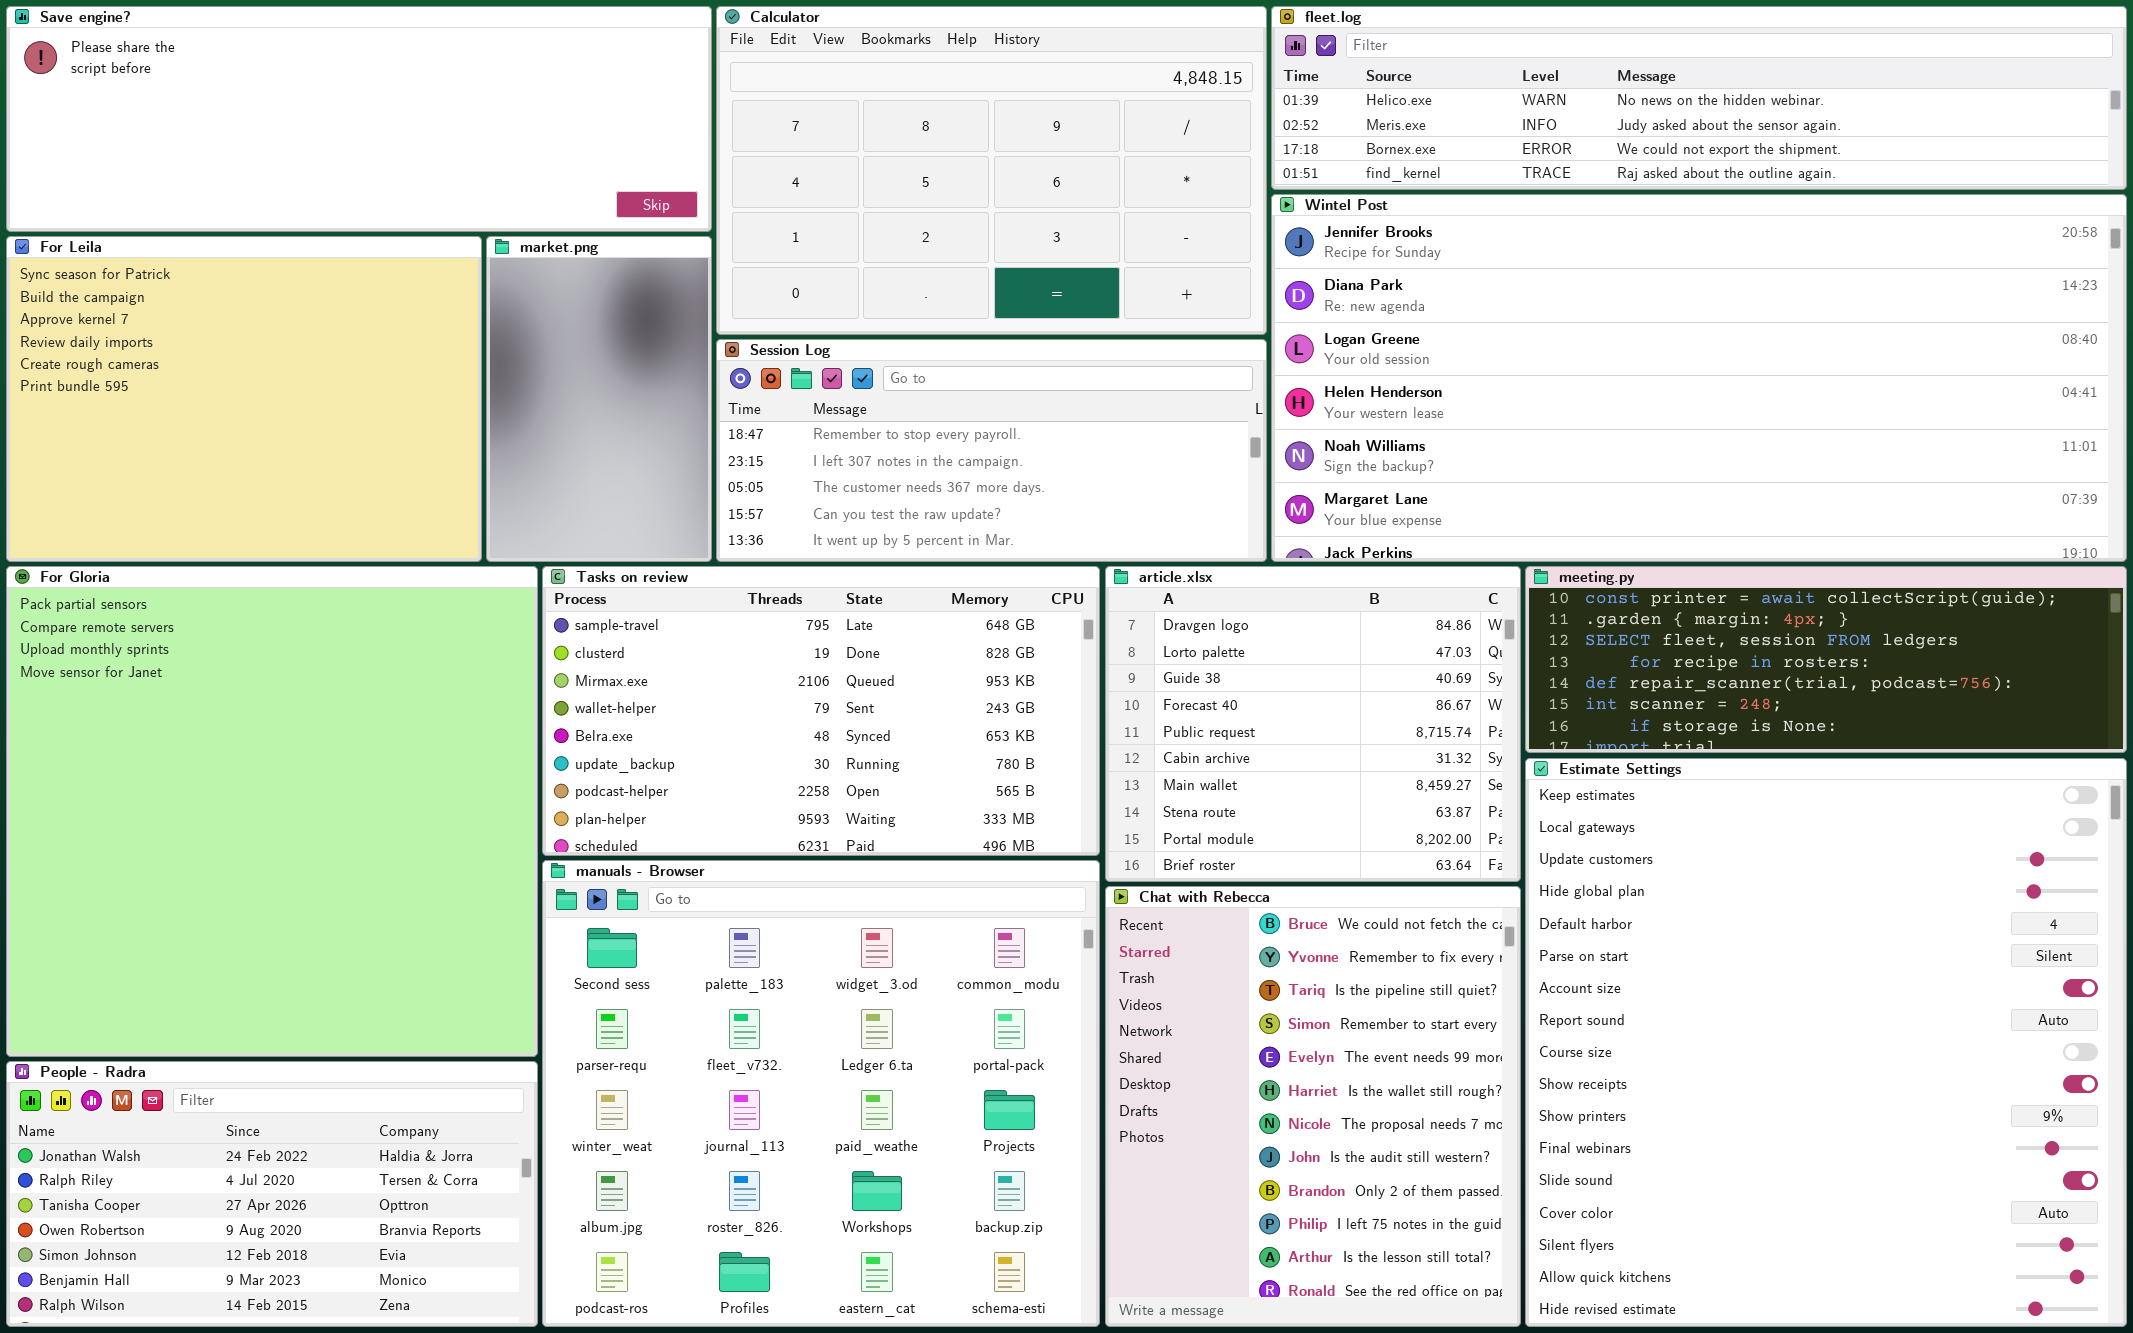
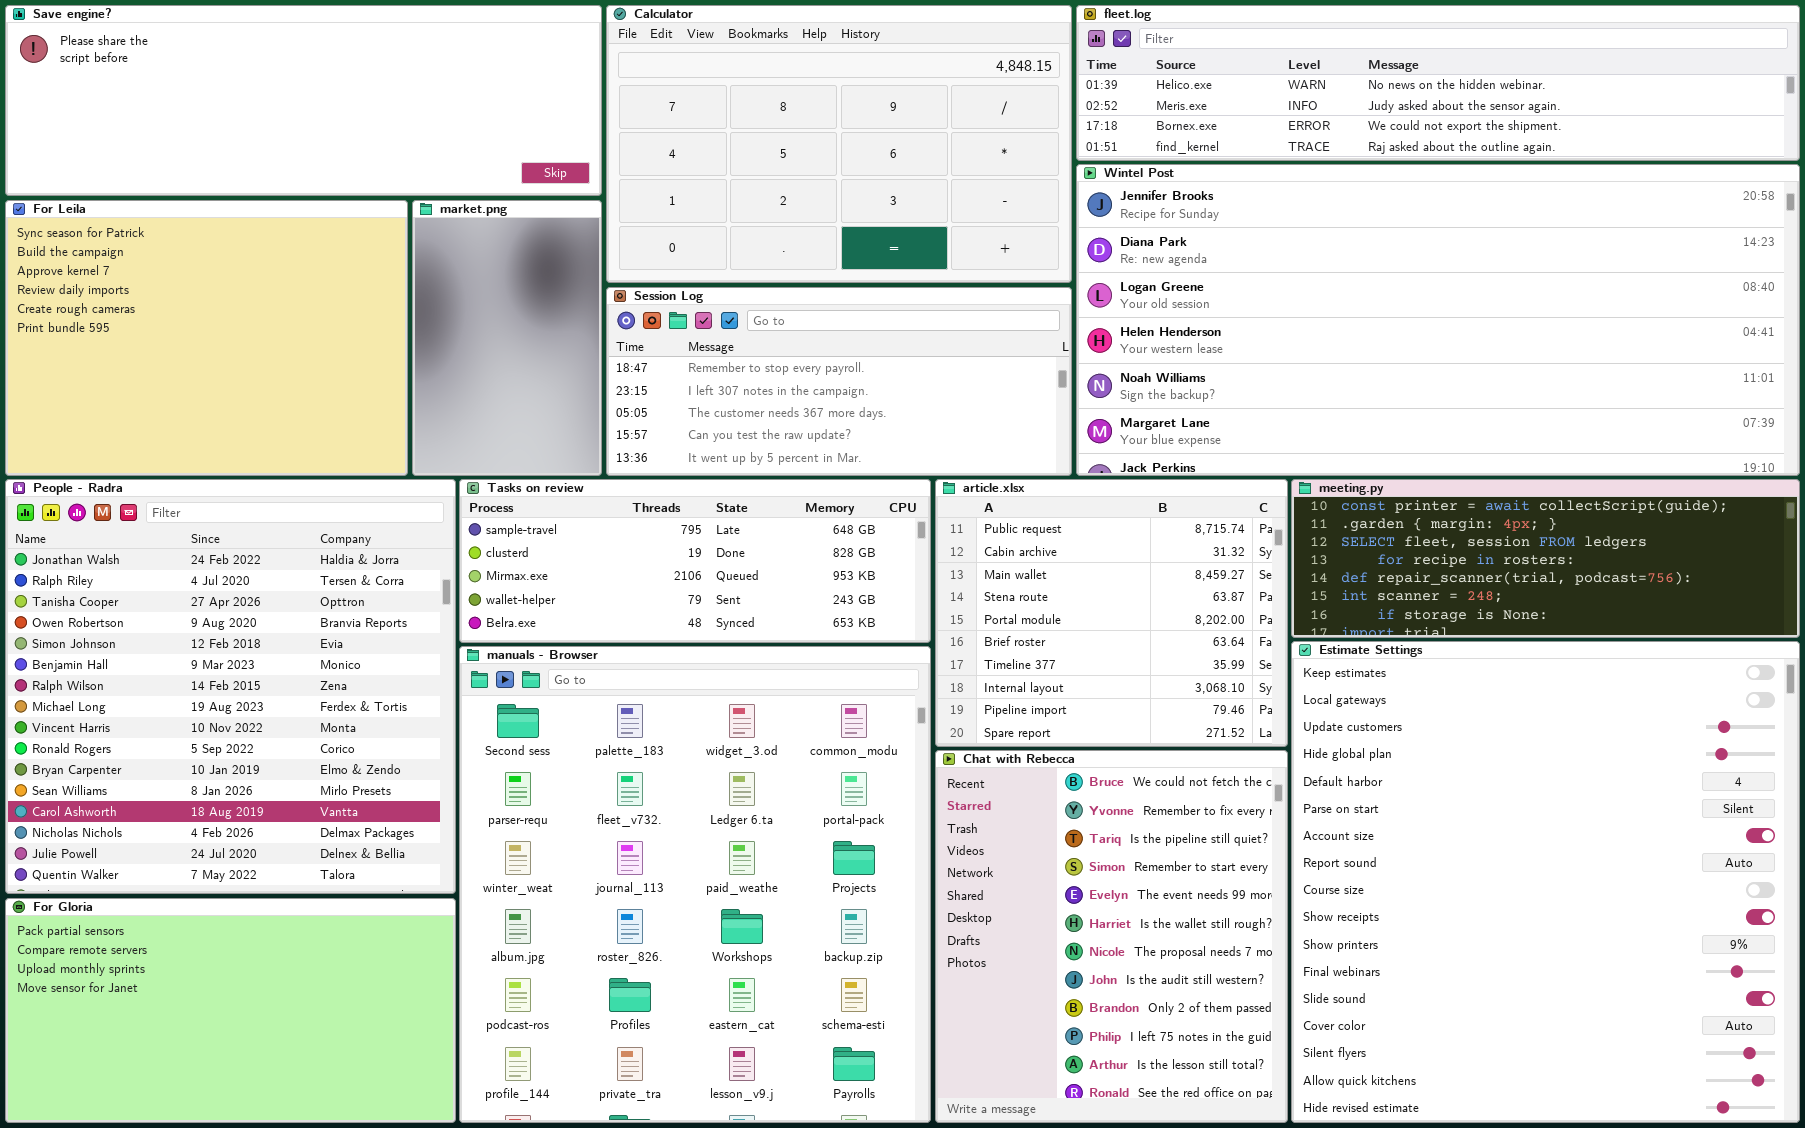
For Gloria: [6,566,538,1057] -> [5,898,456,1123], moved, resized
Tasks on review: [542,566,1100,856] -> [459,479,931,643], resized
article.xlsx: [1105,566,1521,882] -> [935,479,1288,747], scrolled down 4 rows
manuals - Browser: [542,860,1100,1327] -> [459,646,931,1123], resized
People - Radra: [6,1061,538,1327] -> [5,479,456,894], moved, resized

